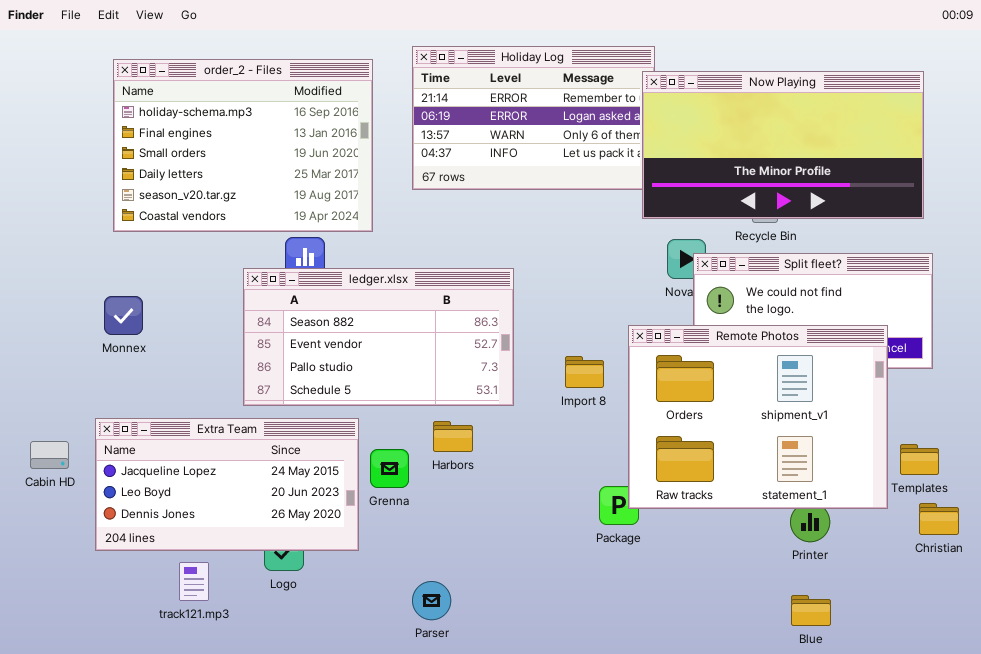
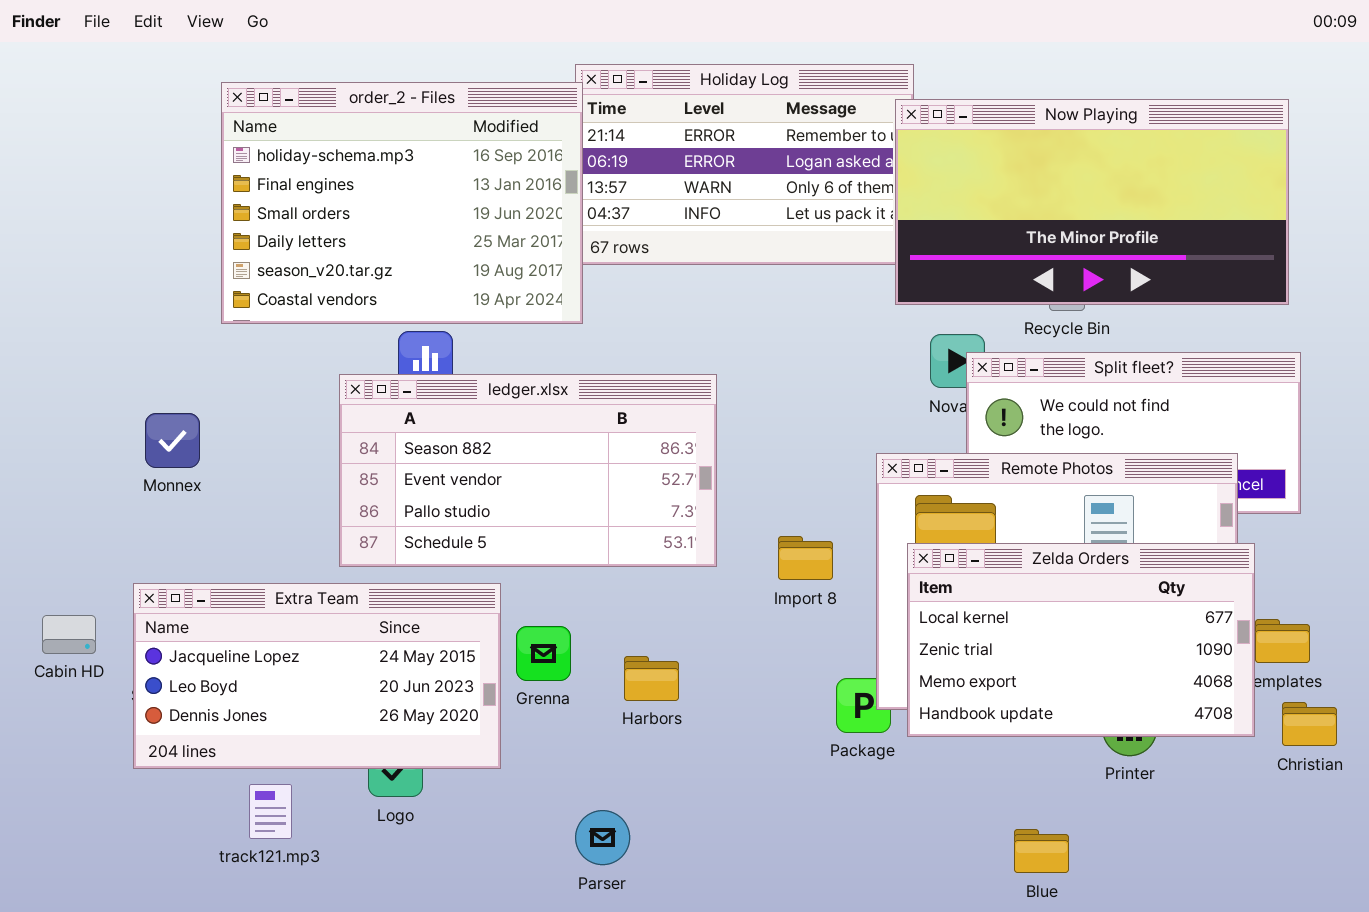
order_2 - Files: [113,59,373,232] -> [221,82,583,324], moved
Import 8: [565,356,604,388] -> [778,536,833,580], moved
Zelda Orders: none -> [907,543,1255,737], opened
Harbors: [433,421,473,452] -> [624,656,679,701], moved
Blue: [791,595,831,626] -> [1014,829,1069,873], moved

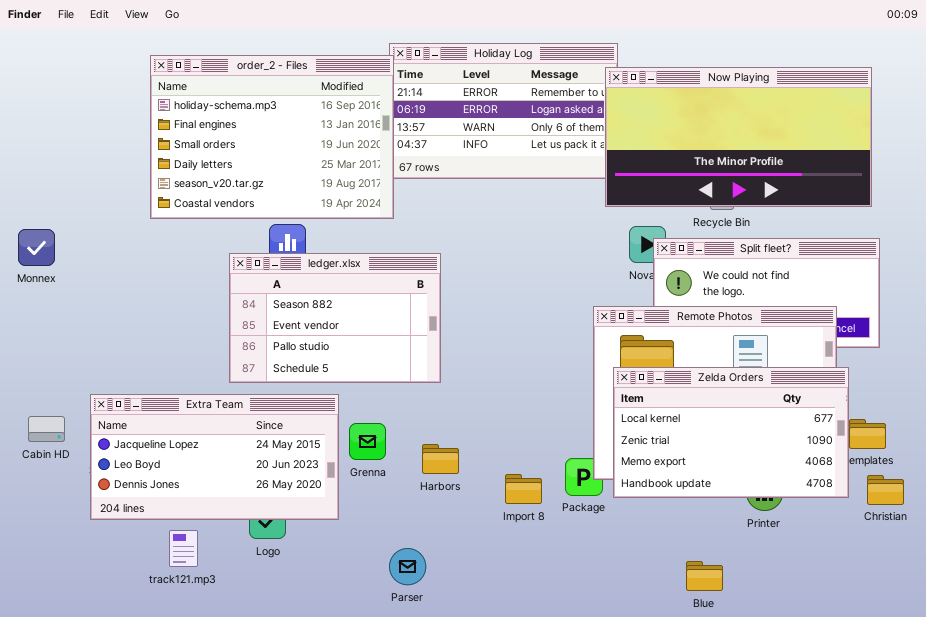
ledger.xlsx: [339,374,717,567] -> [229,253,441,383], resized
Monnex: [145,413,200,468] -> [18,229,55,266], moved
Import 8: [778,536,833,580] -> [505,474,542,504], moved

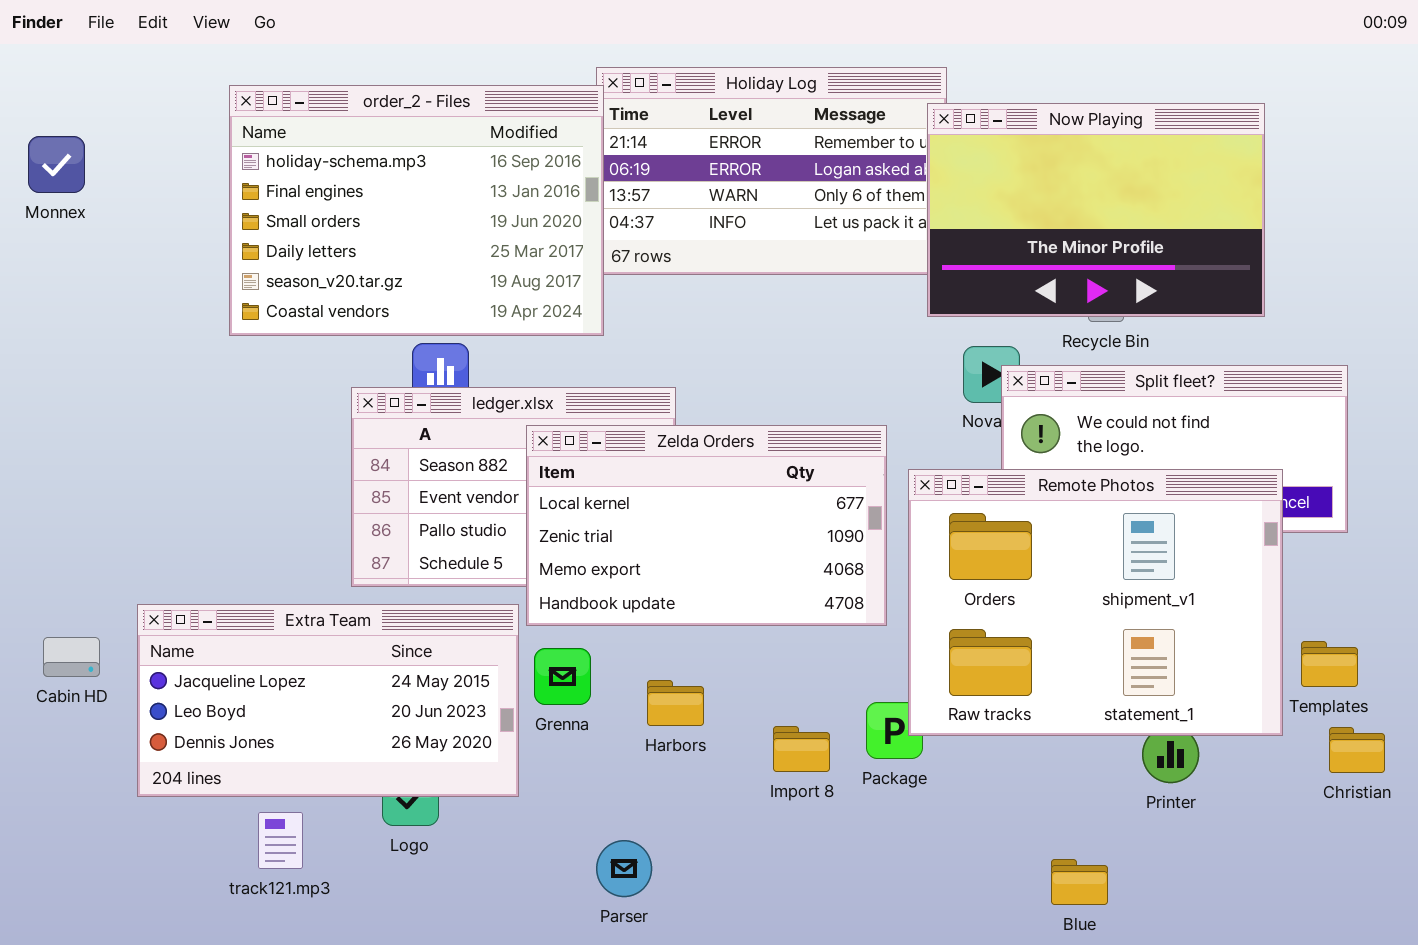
Now Playing: [605,67,872,207] -> [927,103,1265,317], resized
Monnex: [18,229,55,266] -> [28,136,85,193], moved
Zelda Orders: [613,367,849,498] -> [526,425,887,626], moved

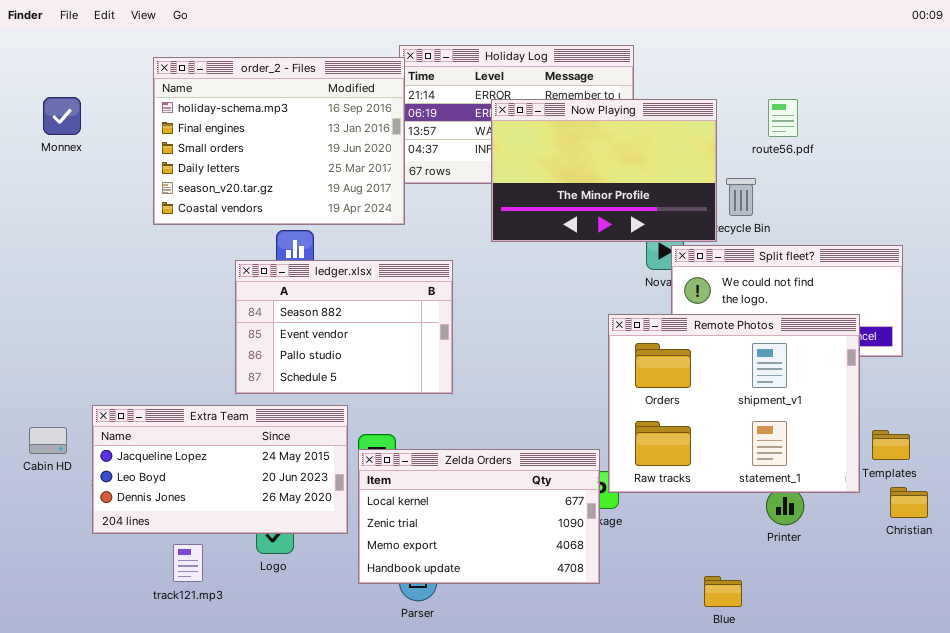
Now Playing: [927,103,1265,317] -> [491,99,717,242], moved
Monnex: [28,136,85,193] -> [43,97,81,135], moved
Zelda Orders: [526,425,887,626] -> [358,449,600,584], moved

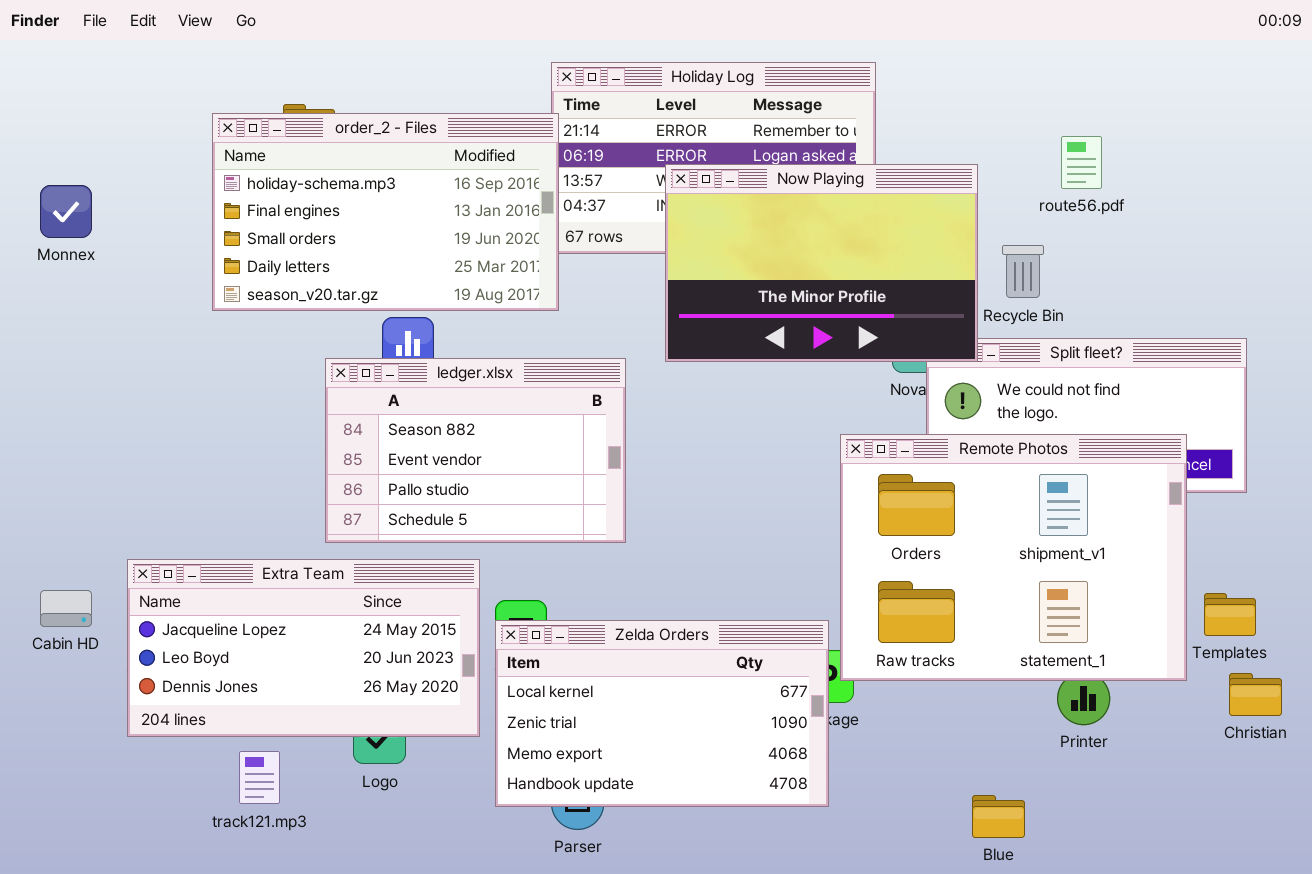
order_2 - Files: [153,57,405,225] -> [212,113,559,311], resized
Monnex: [43,97,81,135] -> [40,185,92,238], moved
Now Playing: [491,99,717,242] -> [665,164,978,362], moved

